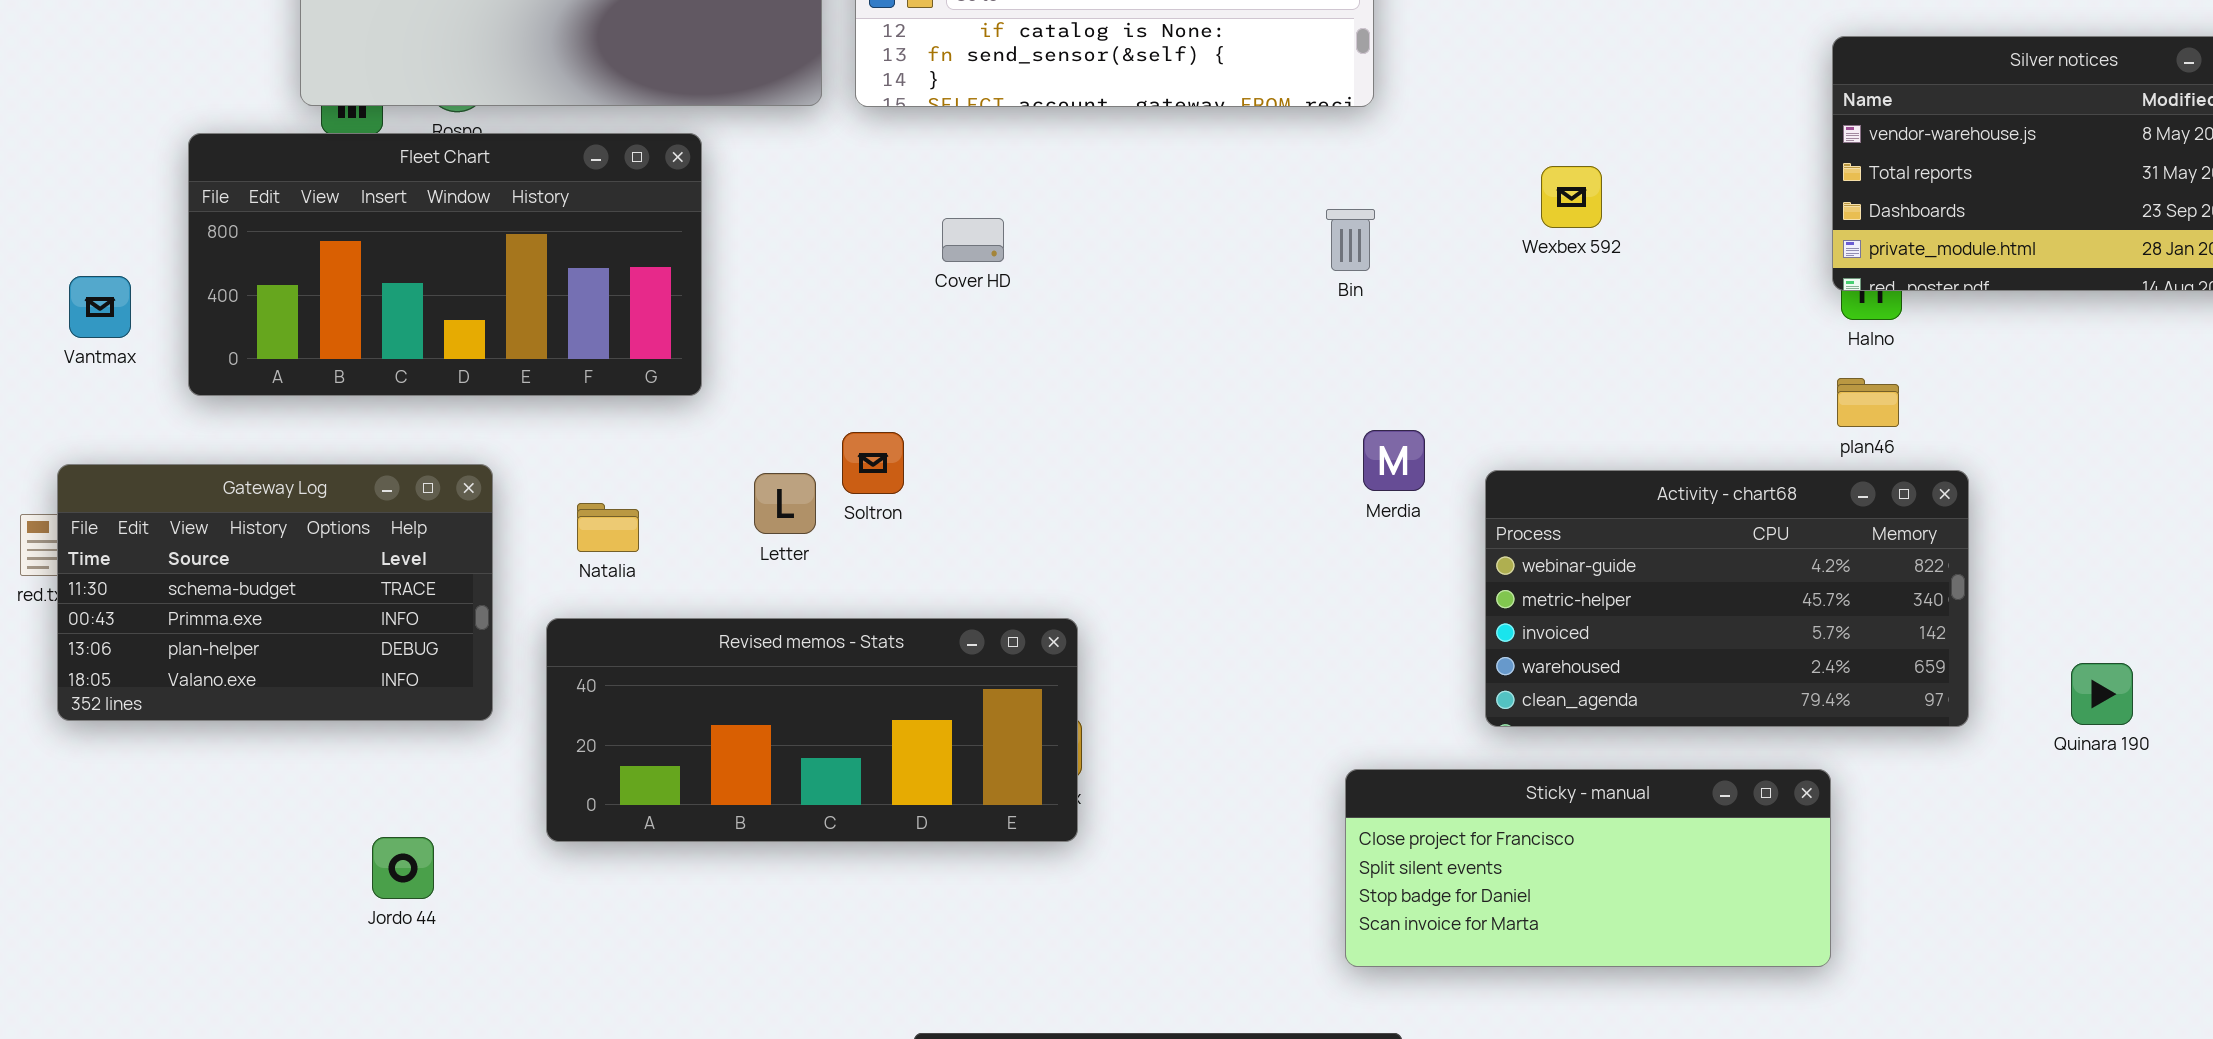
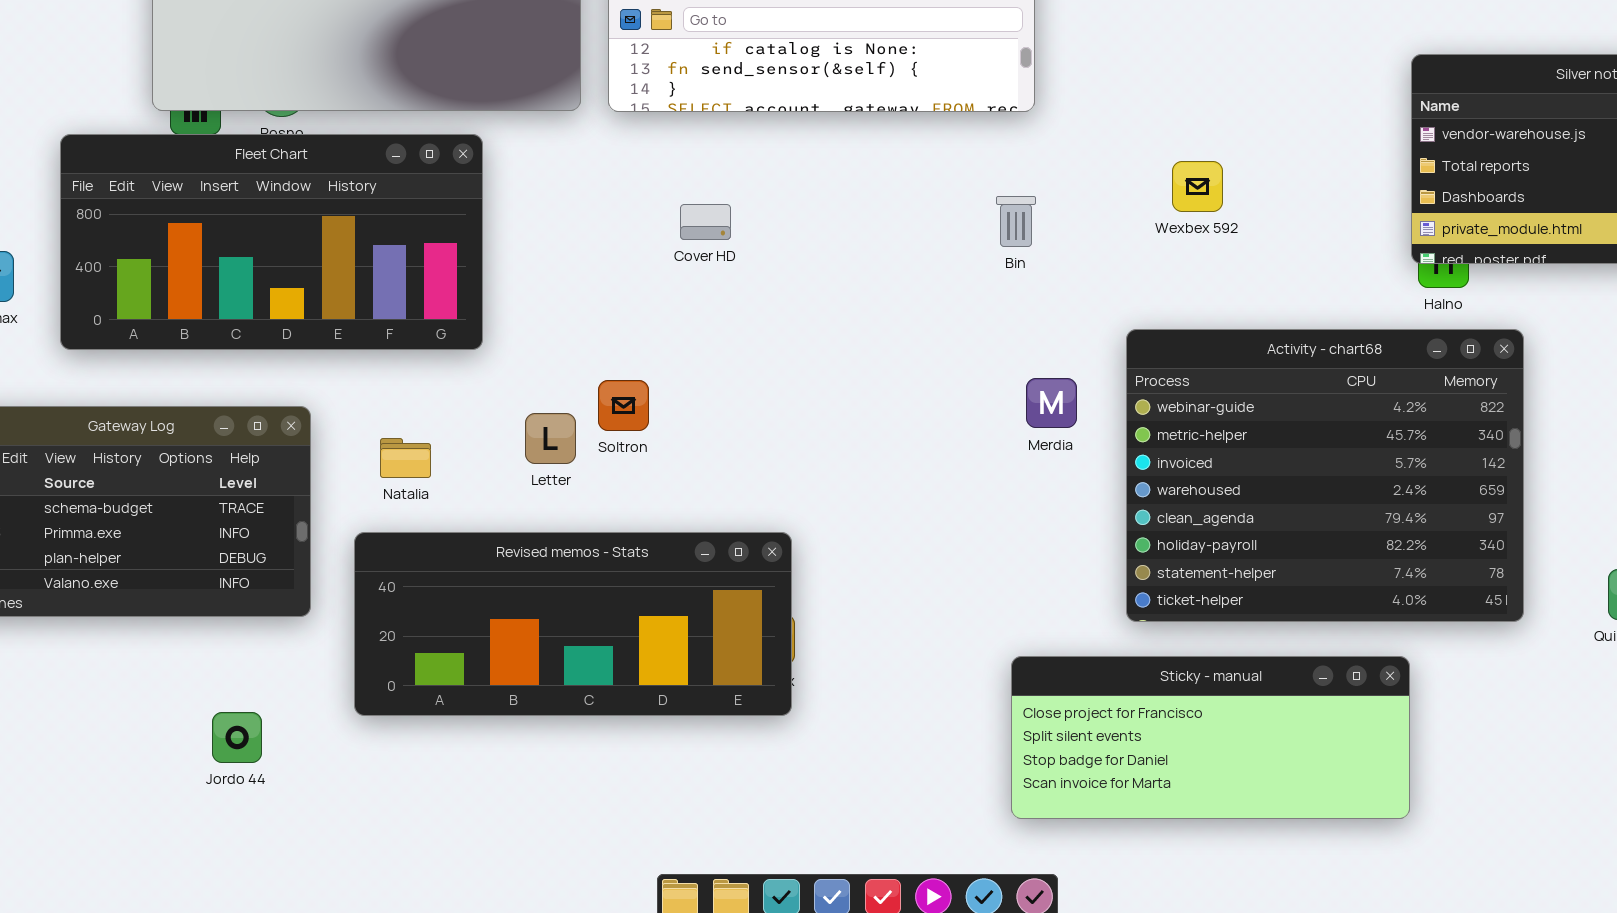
Activity - chart68: [1485,470,1969,727] -> [1126,329,1524,622], resized

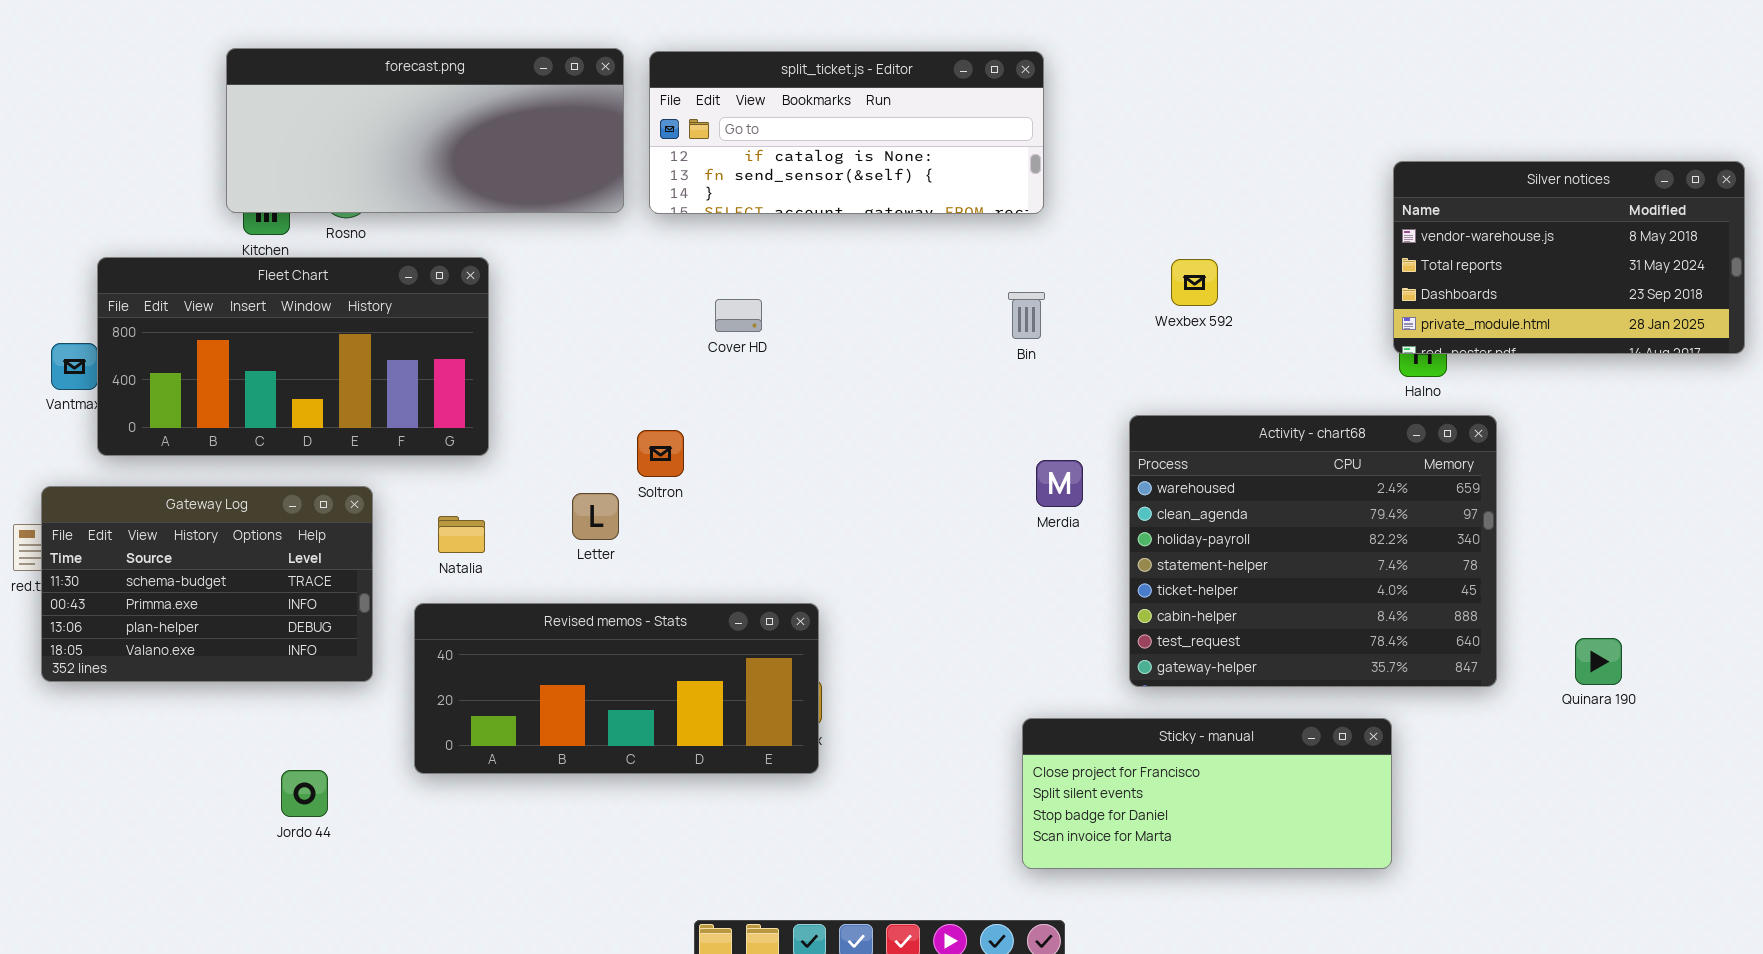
Fleet Chart: [60,134,483,350] -> [97,257,489,456], moved
Activity - chart68: [1126,329,1524,622] -> [1129,415,1497,687], scrolled down 3 rows
Soltron: [598,380,649,431] -> [637,430,684,477], moved

